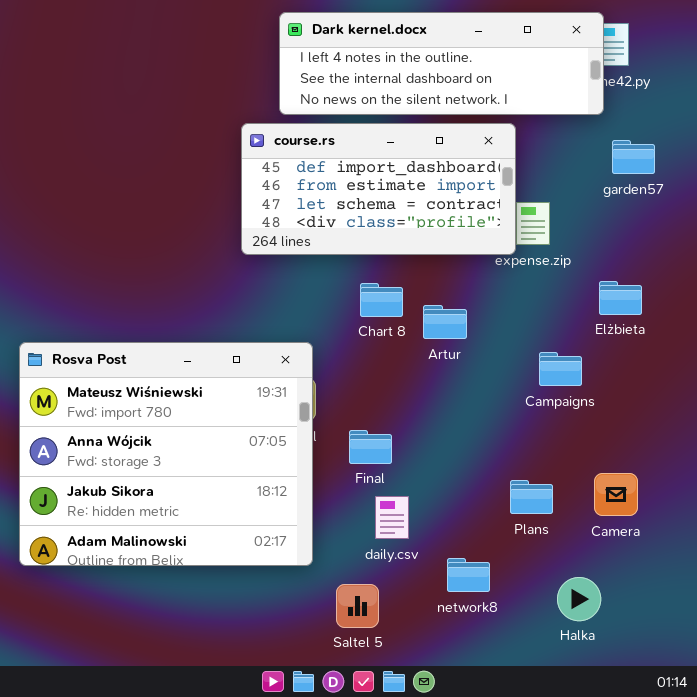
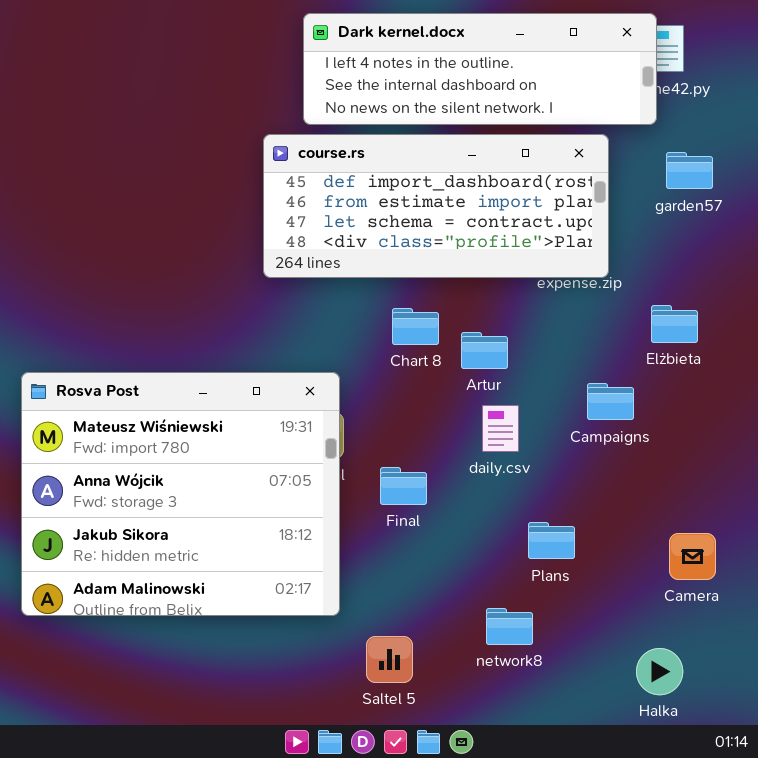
course.rs: [241,123,516,255] -> [263,134,609,278], resized
Camera: [594,473,638,516] -> [669,533,716,580], moved
Plans: [510,480,553,514] -> [528,522,575,559], moved
daily.csv: [375,496,409,539] -> [482,405,519,452], moved
Halka: [557,577,601,621] -> [636,648,683,695], moved

